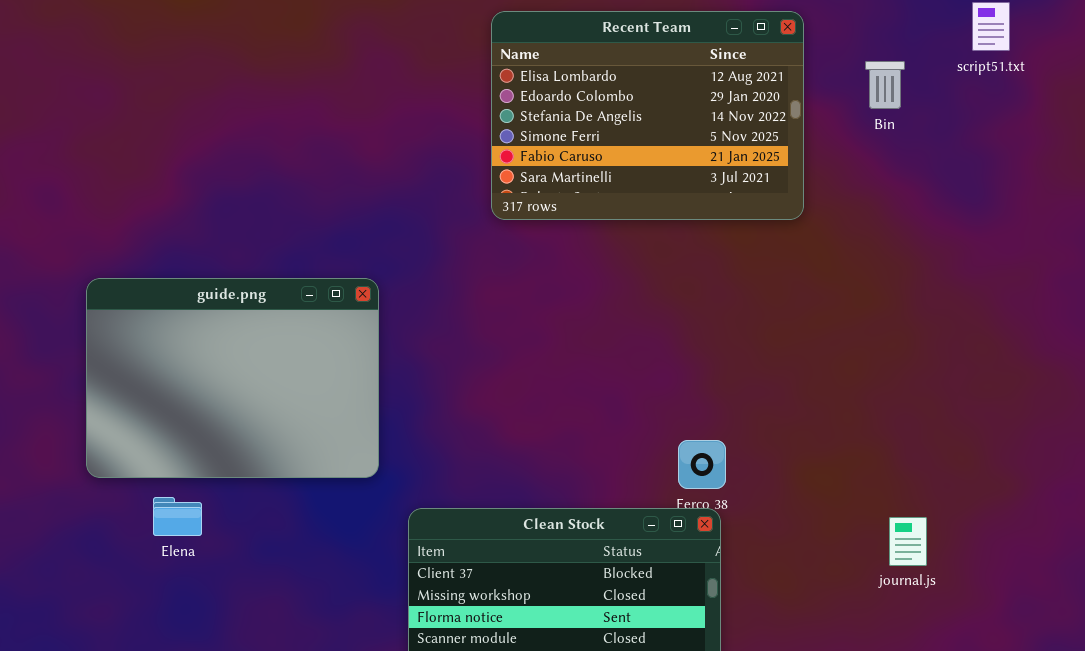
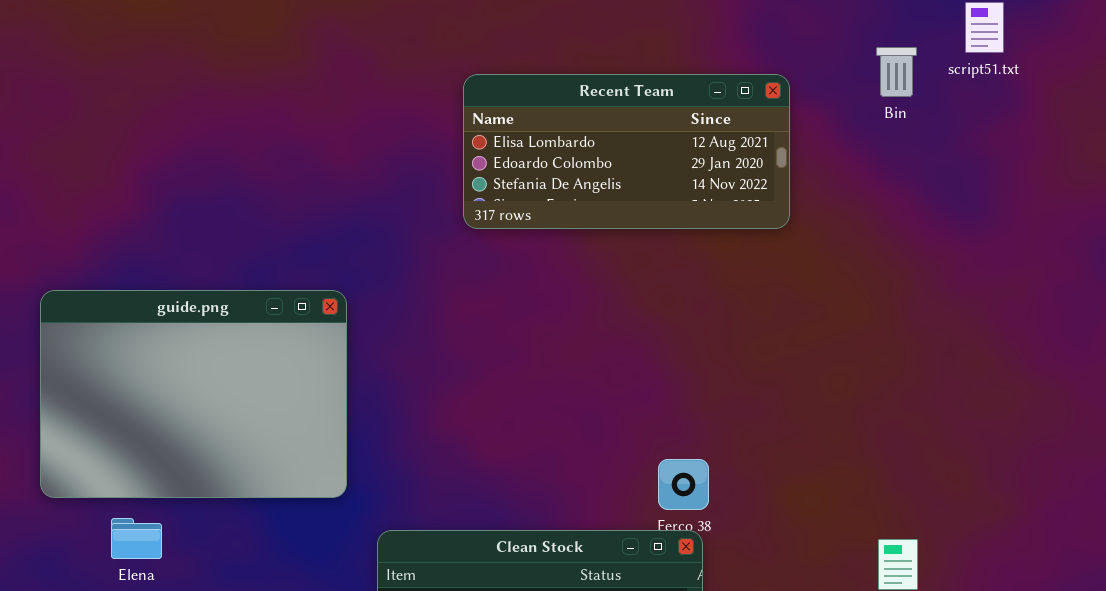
Recent Team: [491,11,804,220] -> [463,74,790,229], resized
Bin: [865,61,905,109] -> [876,47,917,97], moved

